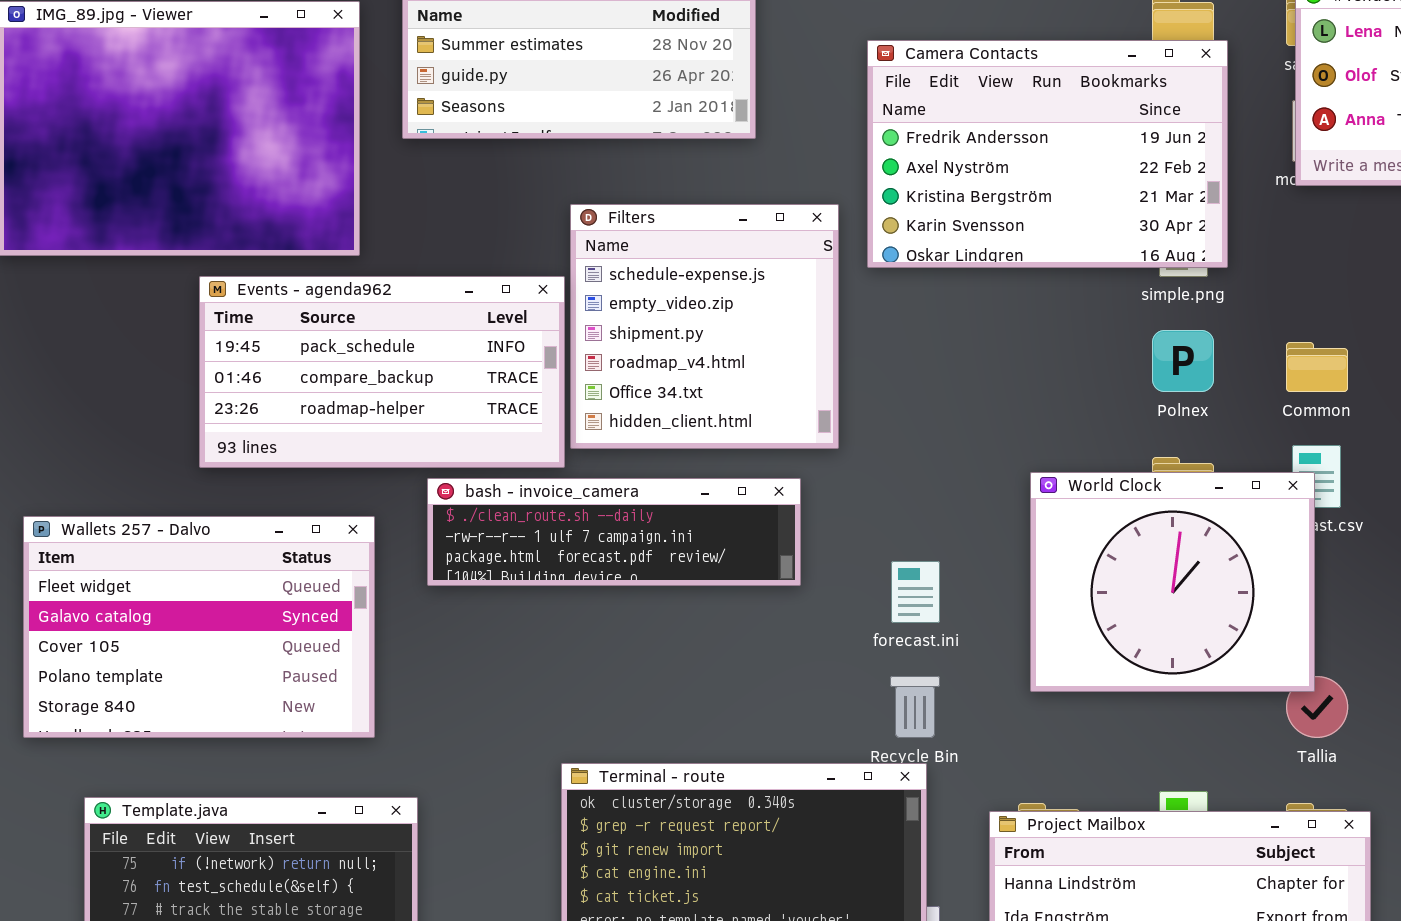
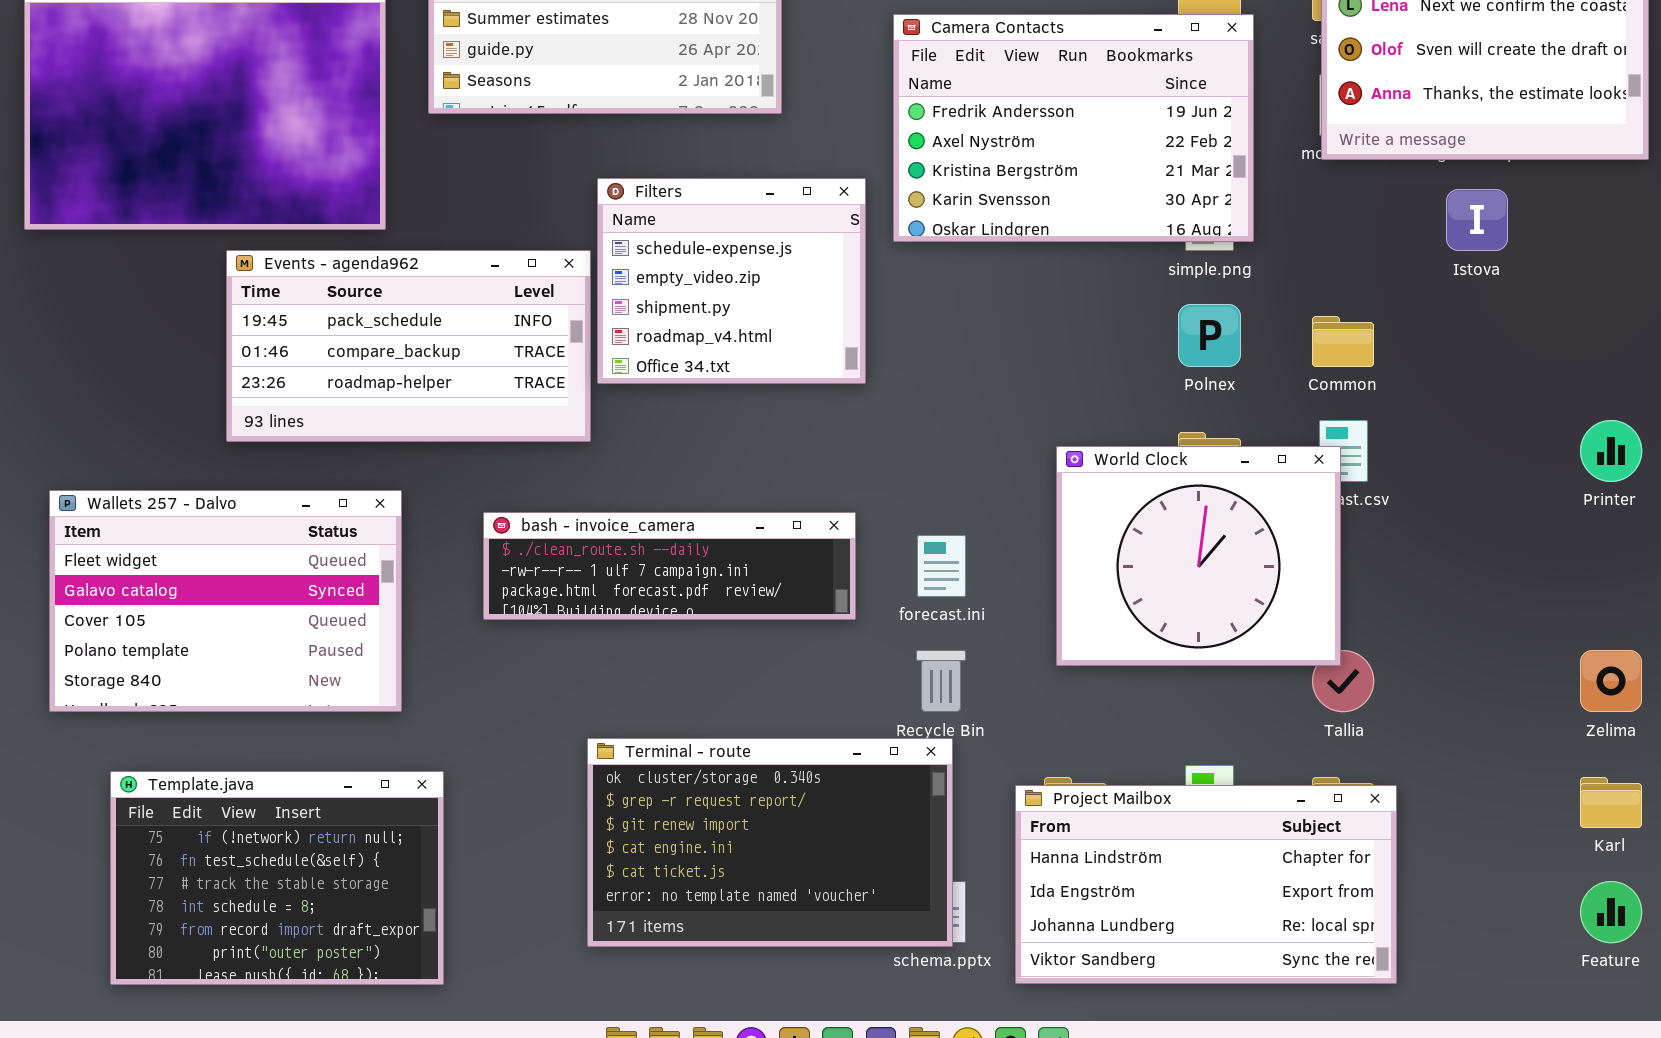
Filters: [570,204,839,449] -> [597,178,866,384], resized
bash - invoice_camera: [427,478,801,586] -> [483,512,856,620], moved

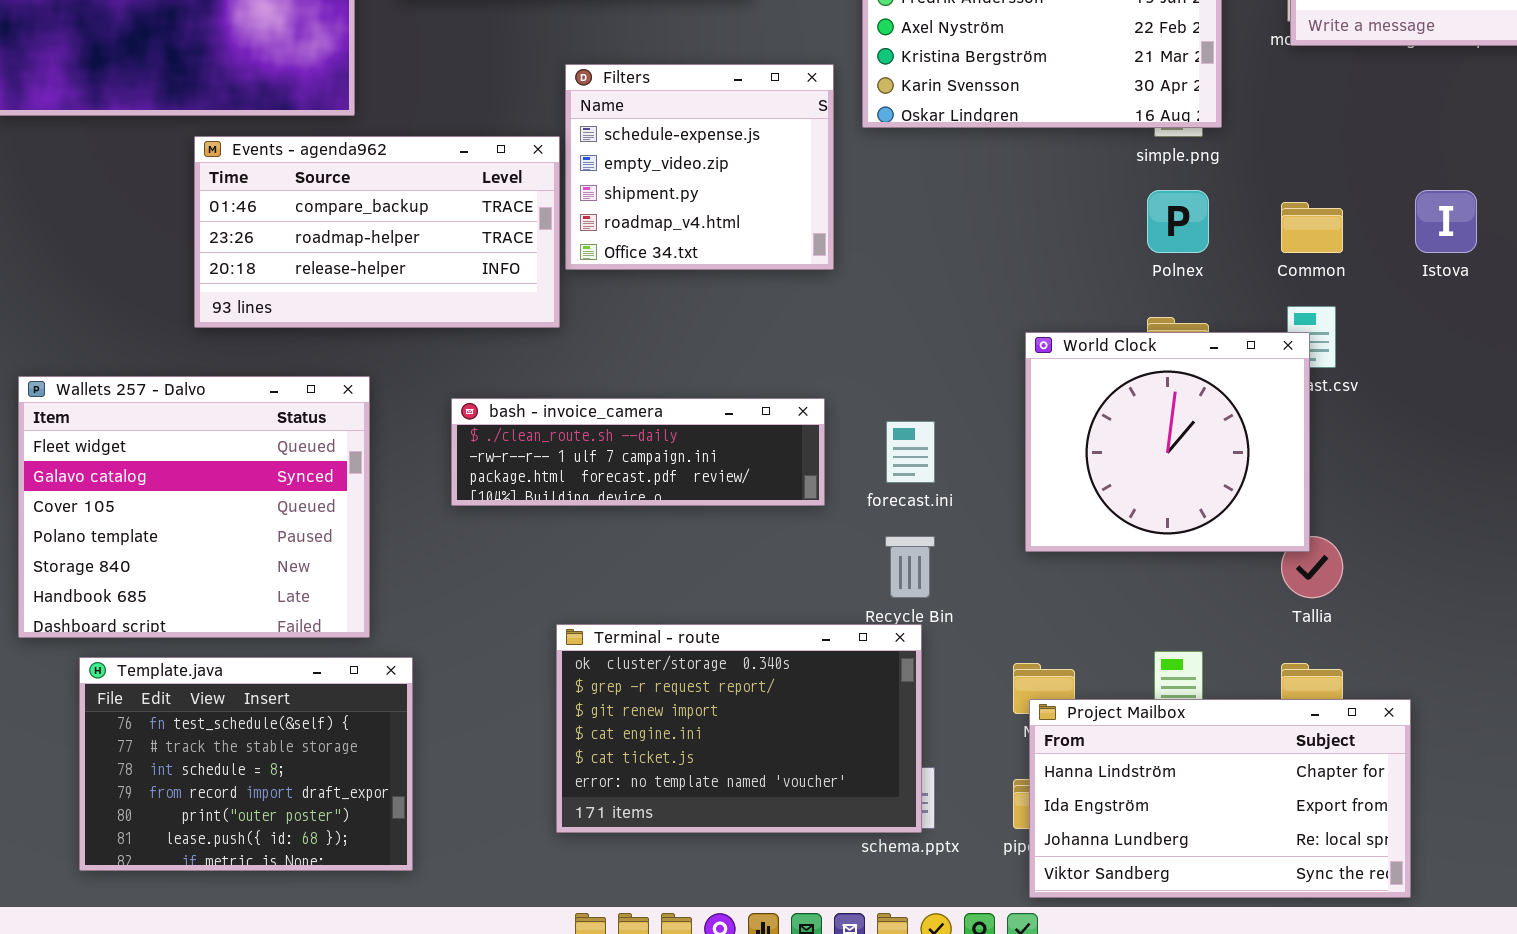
Istova: [1446,189,1508,251] -> [1415,190,1477,253], moved
Events - agenda962: [226,250,591,442] -> [194,136,560,328], scrolled down 1 row
Wallets 257 - Dalvo: [49,490,402,712] -> [18,376,370,638], resized
Template.java: [110,771,444,985] -> [79,657,413,871], scrolled down 1 row
Project Mailbox: [1015,785,1397,984] -> [1029,699,1411,898], moved

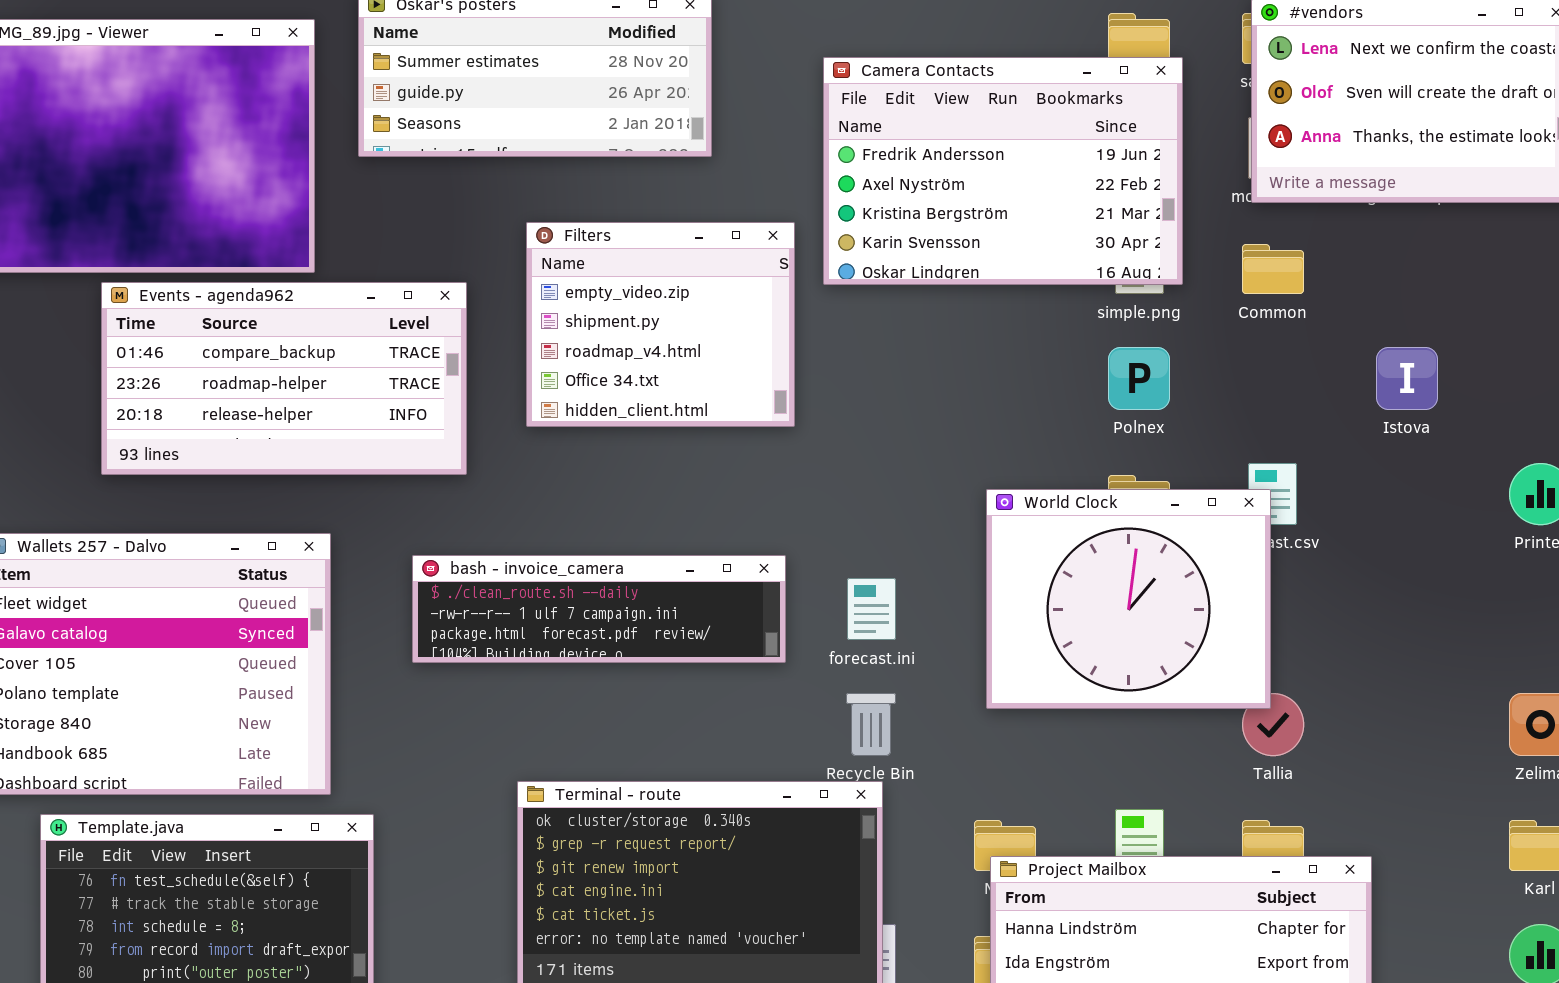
Filters: [565,64,834,270] -> [526,222,795,427], scrolled down 1 row
Events - agenda962: [194,136,560,328] -> [101,282,467,475], moved
Common: [1281,202,1343,253] -> [1242,244,1304,294], moved

